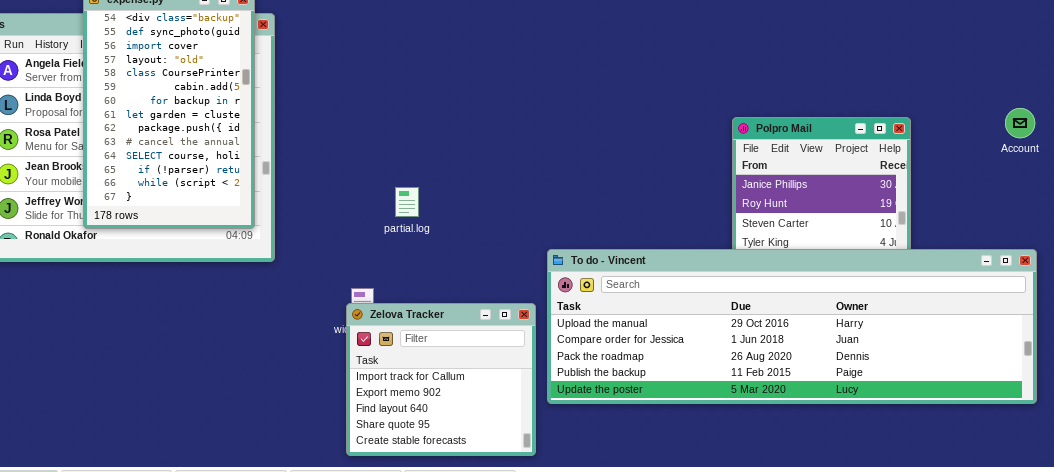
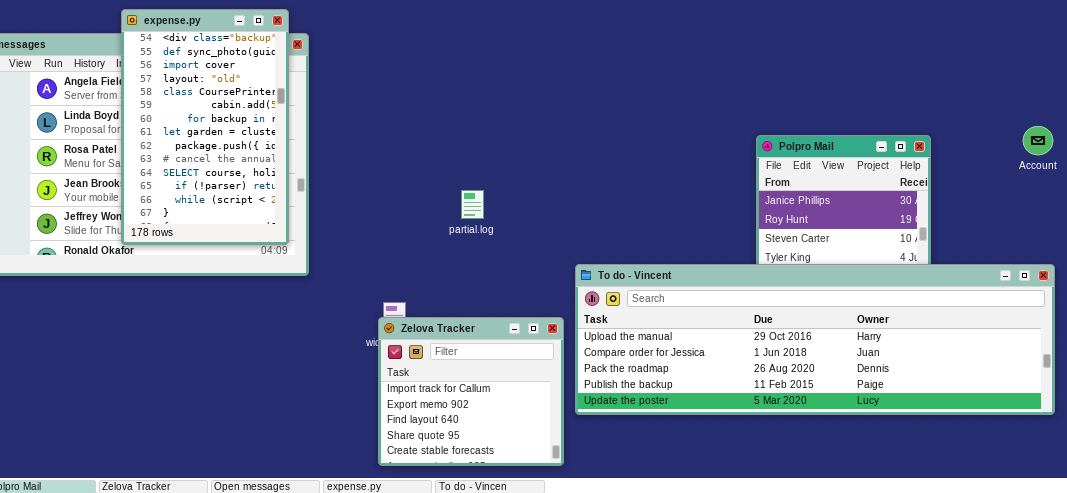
partial.log: [395,187,419,217] -> [461,190,484,219], moved

